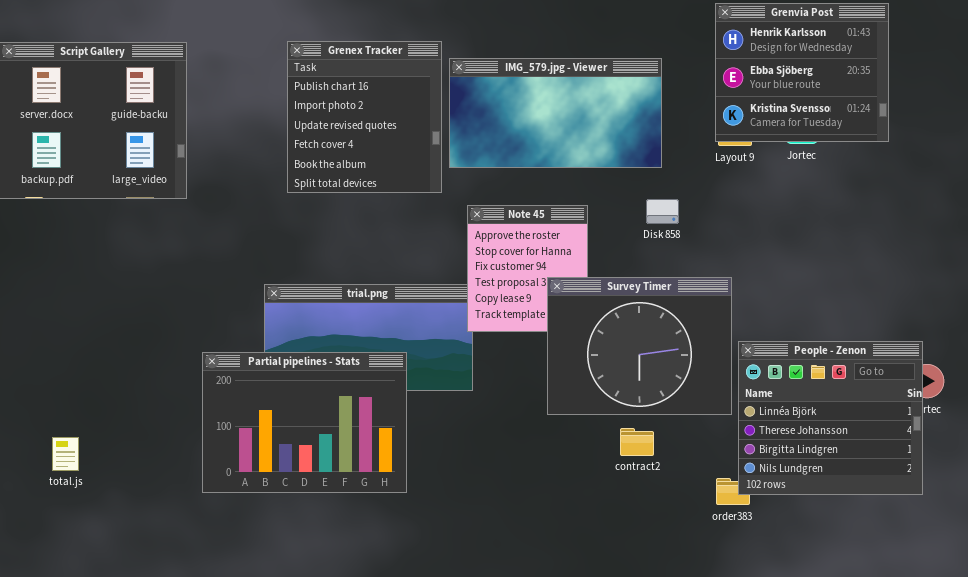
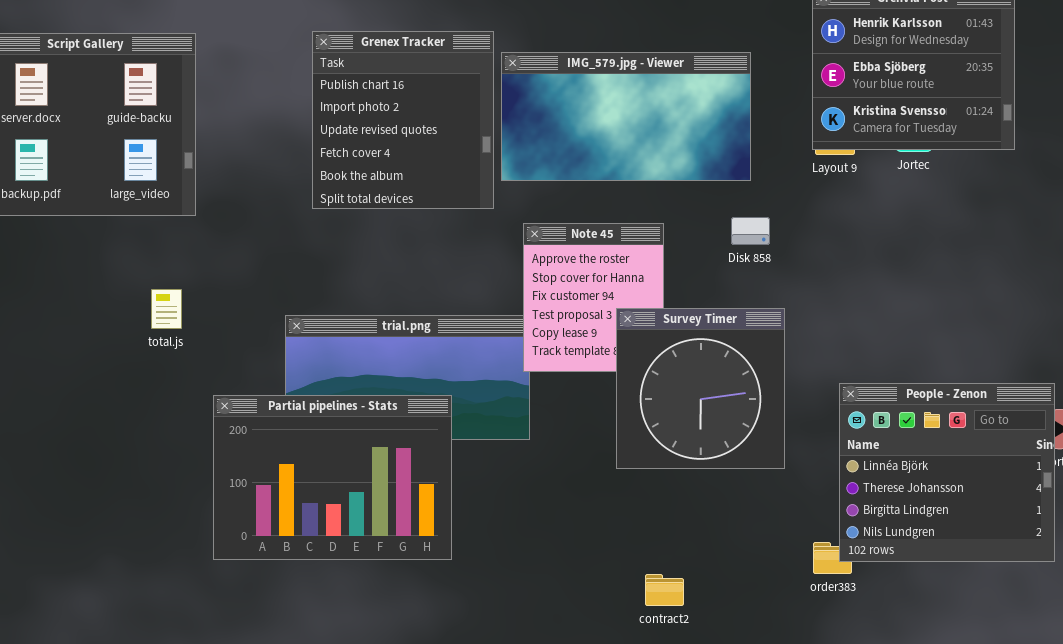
Survey Timer: [547,277,732,415] -> [616,308,785,469], resized
contract2: [620,428,654,456] -> [645,574,684,606], moved
total.js: [52,437,79,471] -> [151,289,182,329], moved

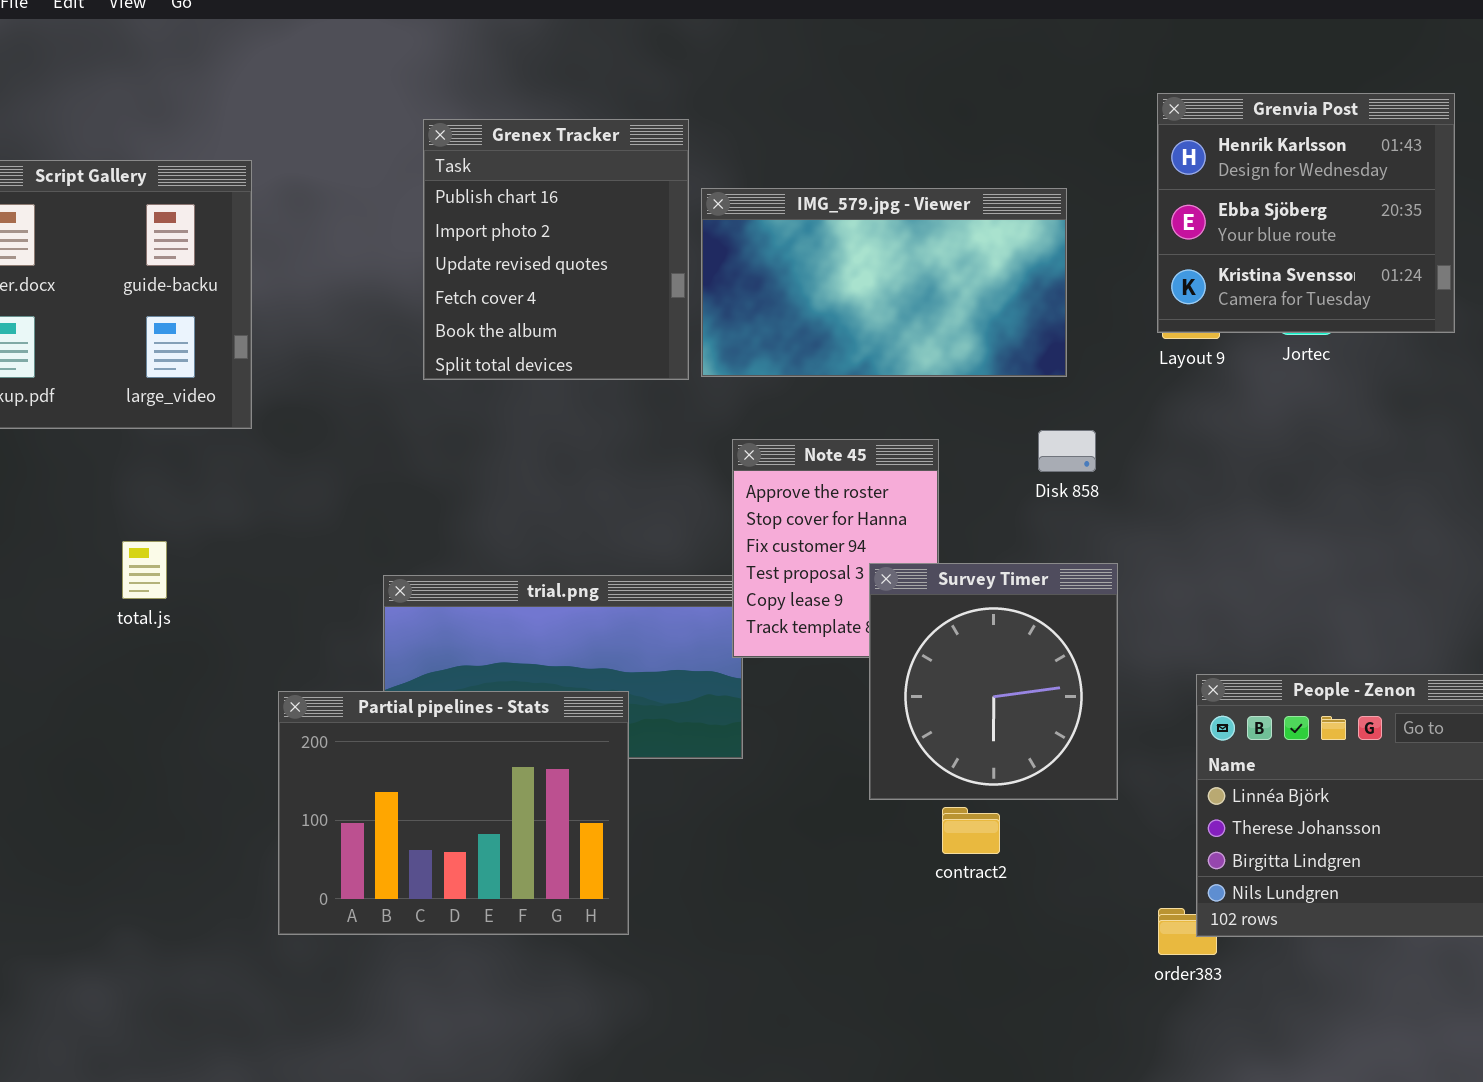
Grenex Tracker: [312,31,494,209] -> [423,119,689,380], moved
total.js: [151,289,182,329] -> [122,541,167,599], moved
contract2: [645,574,684,606] -> [942,807,1000,854], moved

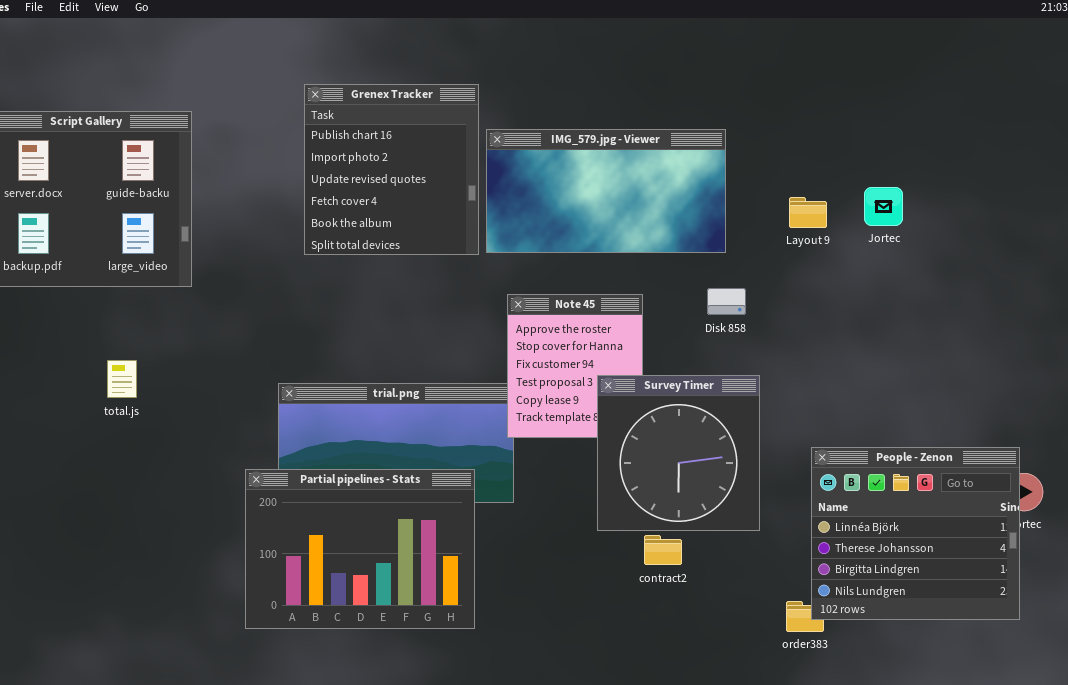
Grenvia Post: [1157,93,1455,333] -> none, closed
Partial pipelines - Stats: [278,691,629,935] -> [245,469,475,629], moved

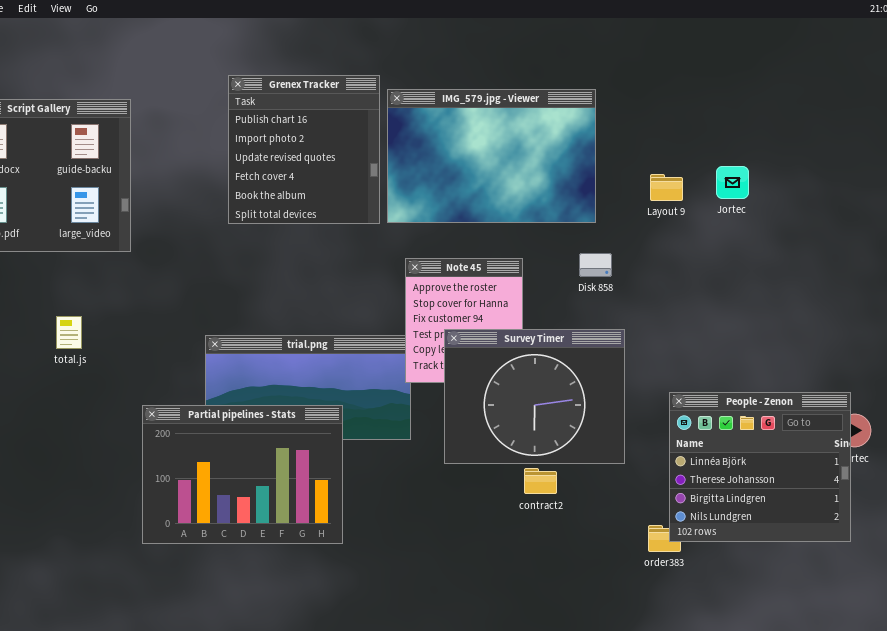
IMG_579.jpg - Viewer: [486,129,726,253] -> [387,89,596,223], resized
Survey Timer: [597,375,760,531] -> [444,329,625,464], resized
Partial pipelines - Stats: [245,469,475,629] -> [142,405,343,544], moved

